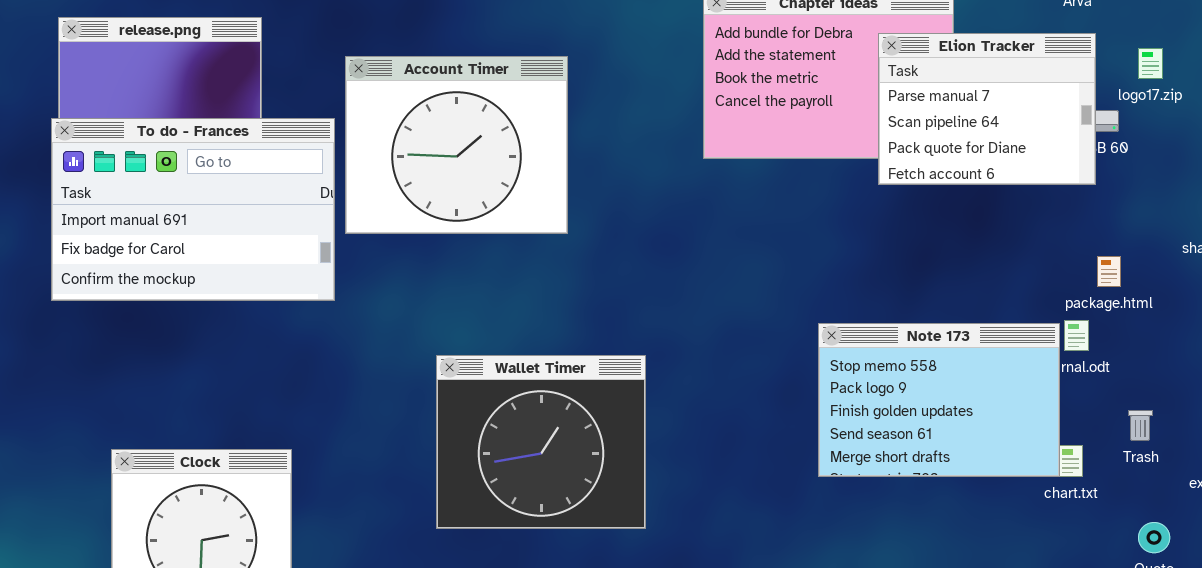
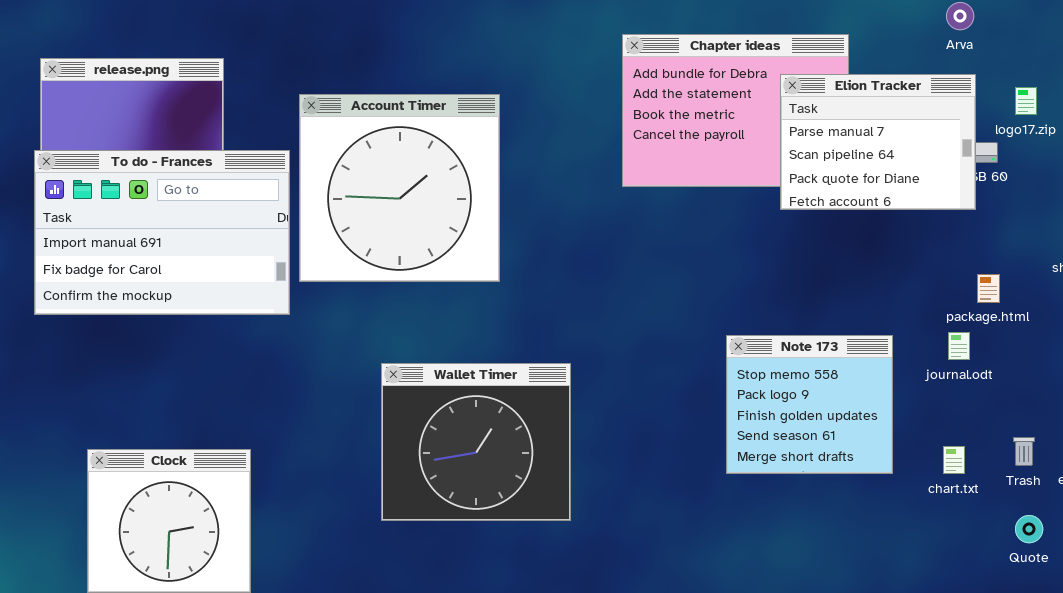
Account Timer: [345,56,568,234] -> [299,94,500,282], resized
Note 173: [818,323,1060,477] -> [726,335,893,474], resized
Trash: [1128,410,1153,441] -> [1013,437,1035,466], moved

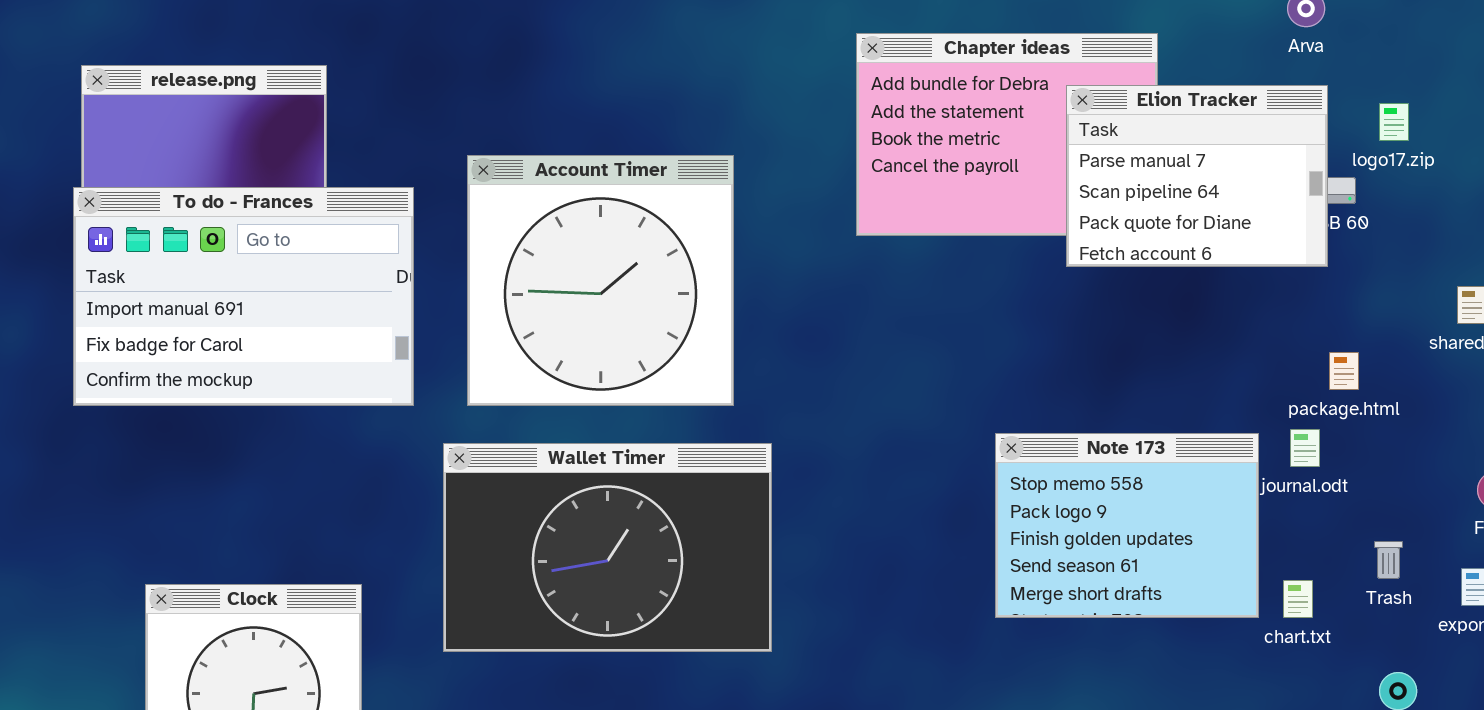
Account Timer: [299,94,500,282] -> [467,155,734,406], moved
Note 173: [726,335,893,474] -> [995,433,1259,618], resized
Wallet Timer: [381,363,571,521] -> [443,443,772,652], moved, resized
Trash: [1013,437,1035,466] -> [1374,541,1403,579], moved

